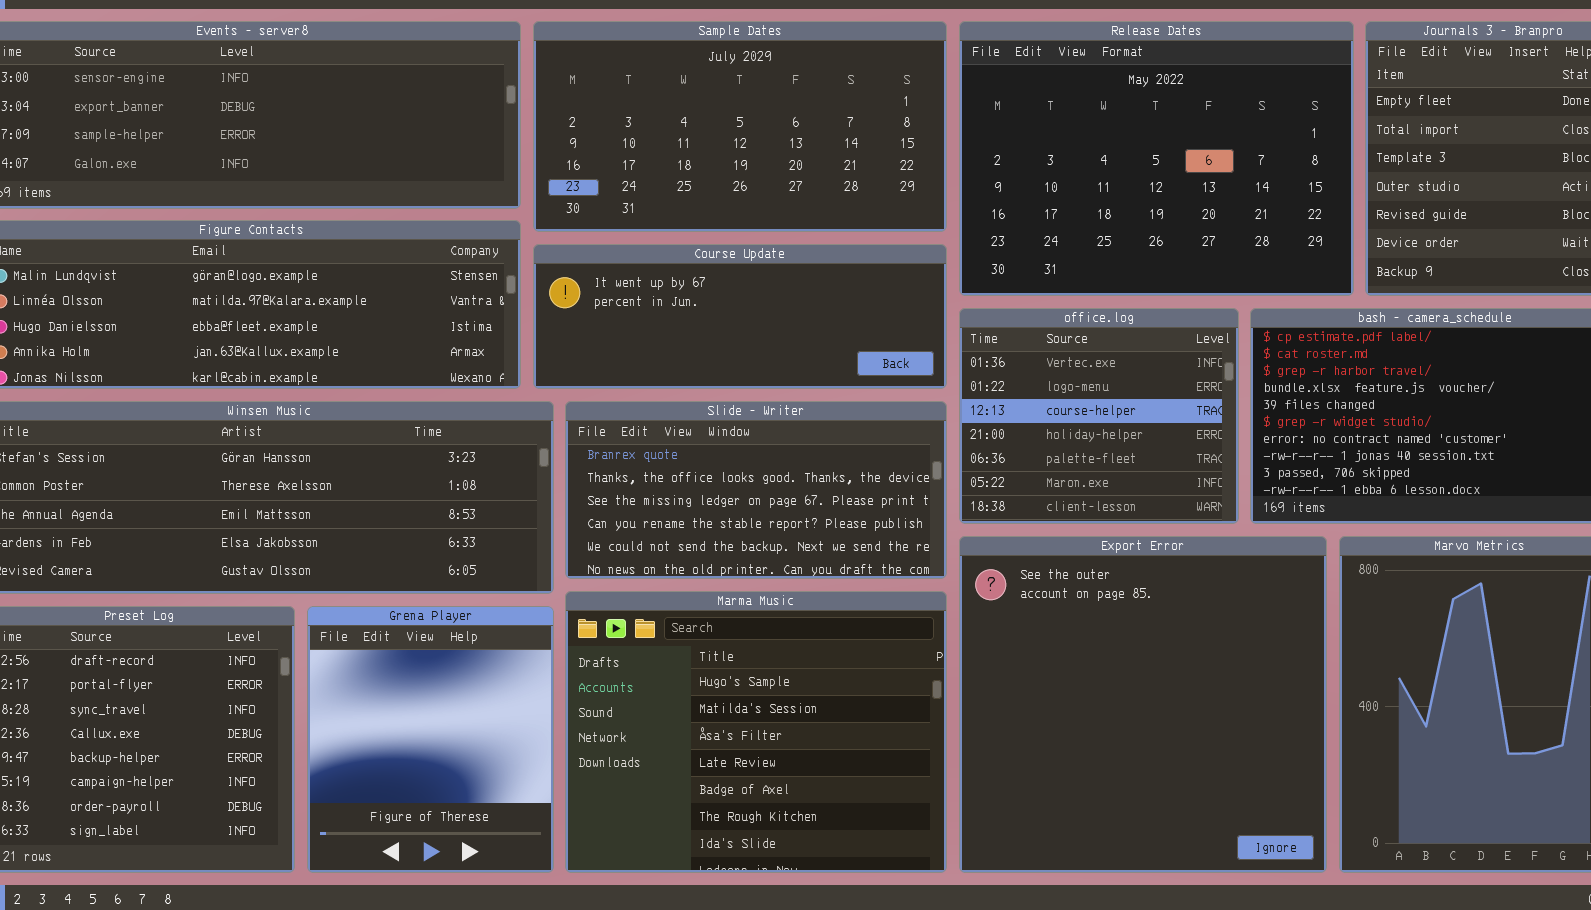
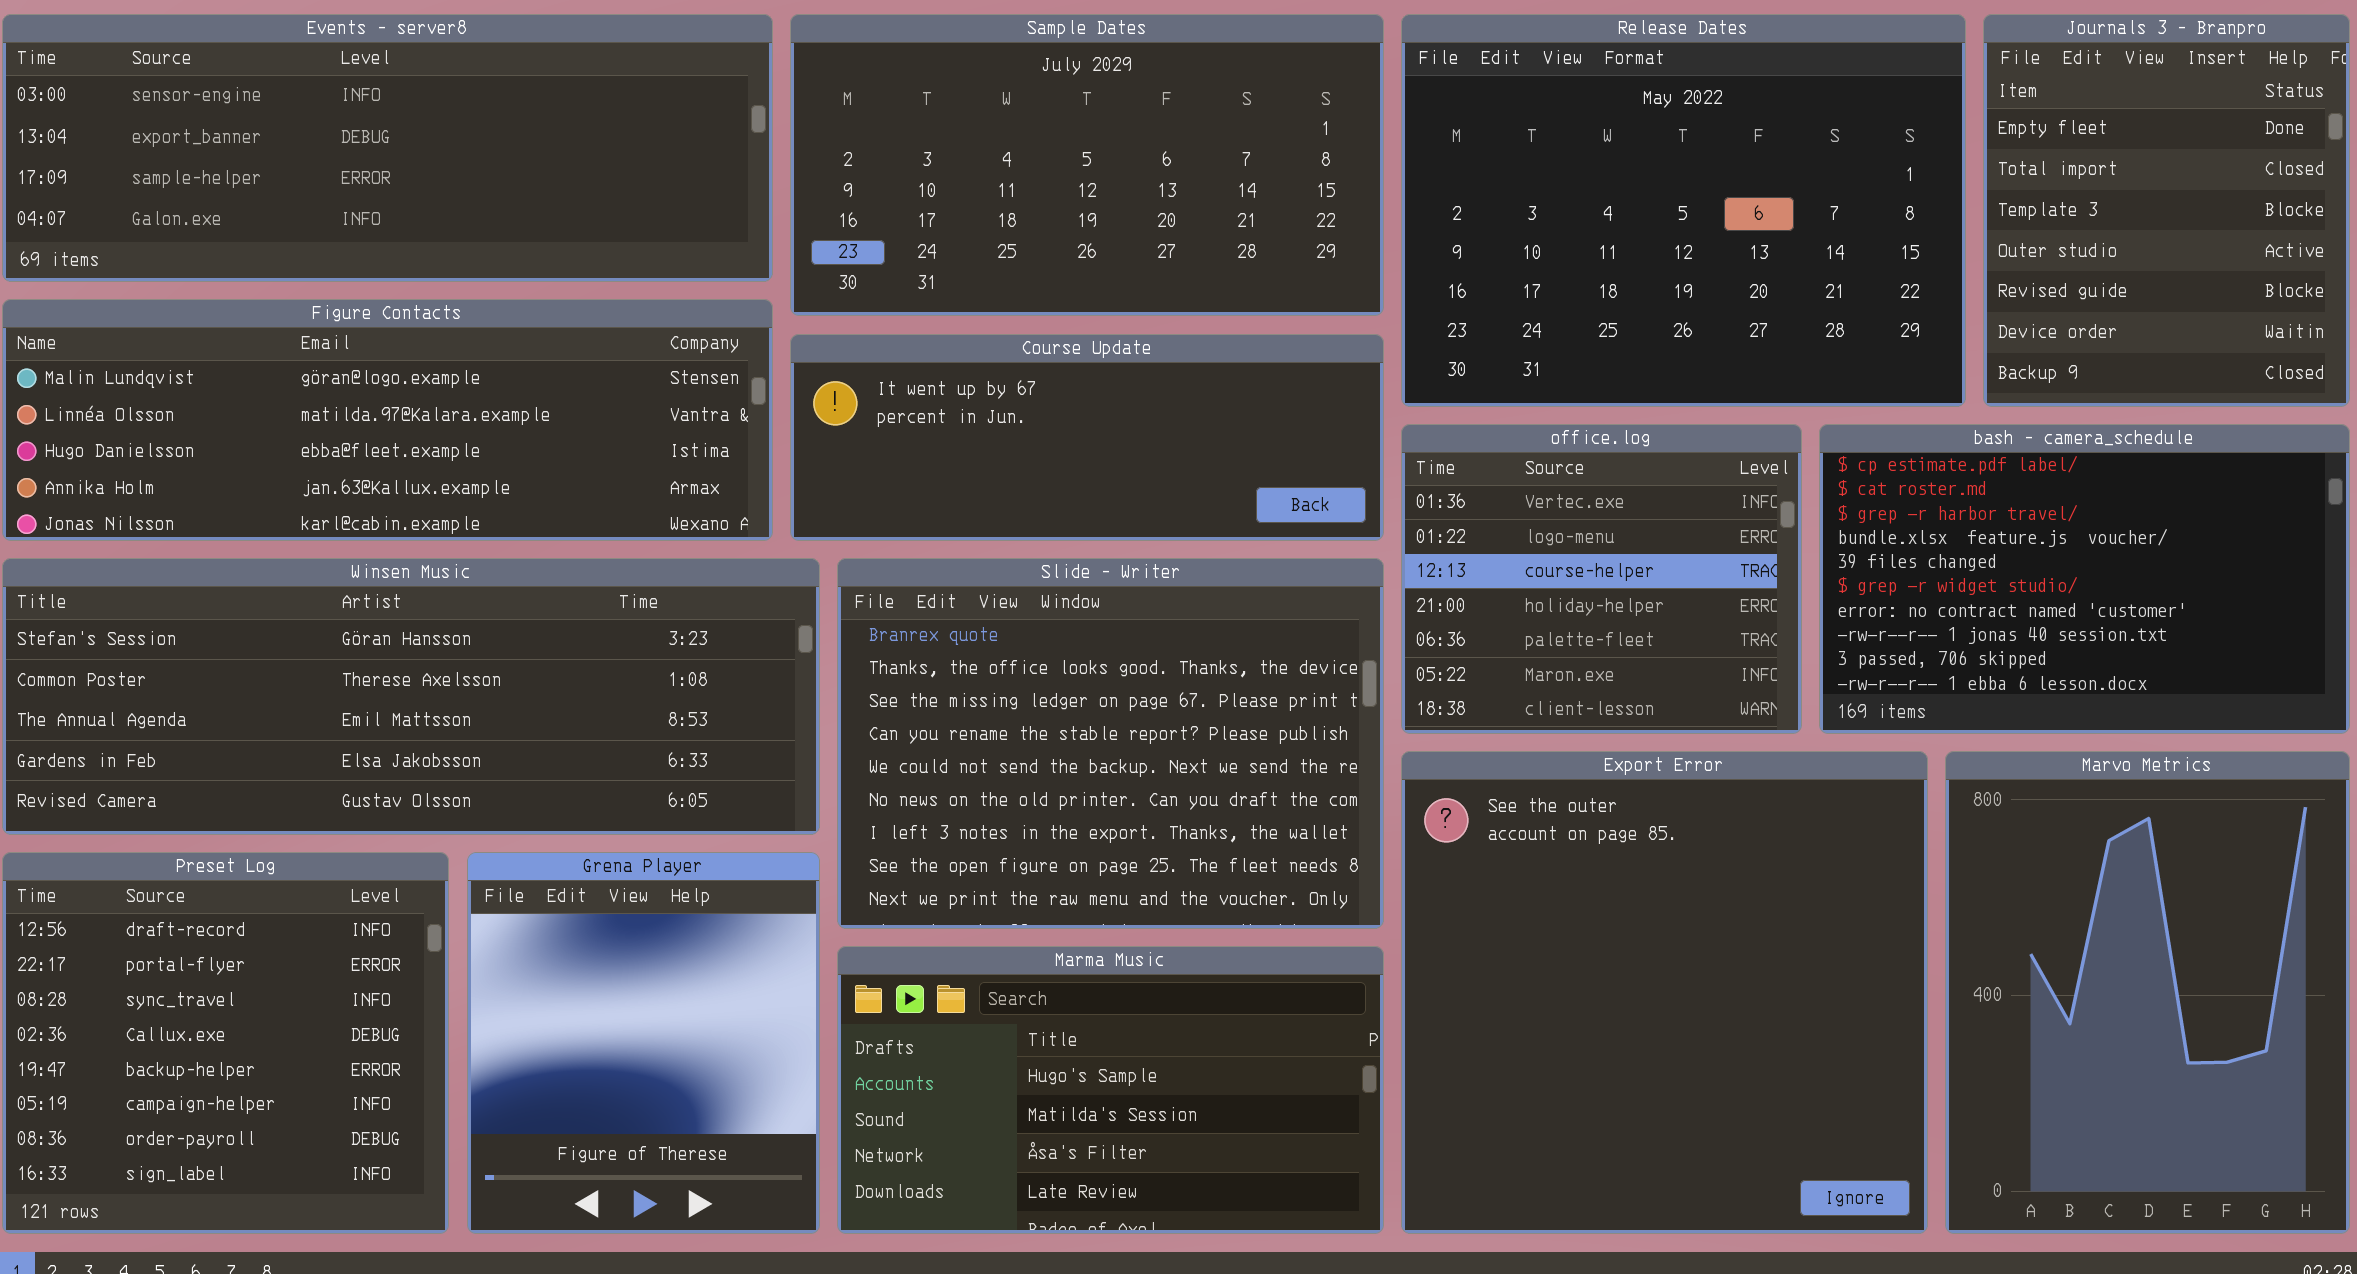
Slide - Writer: [565,401,947,579] -> [837,558,1384,929], resized
Marma Music: [565,591,947,873] -> [837,946,1384,1234], resized

